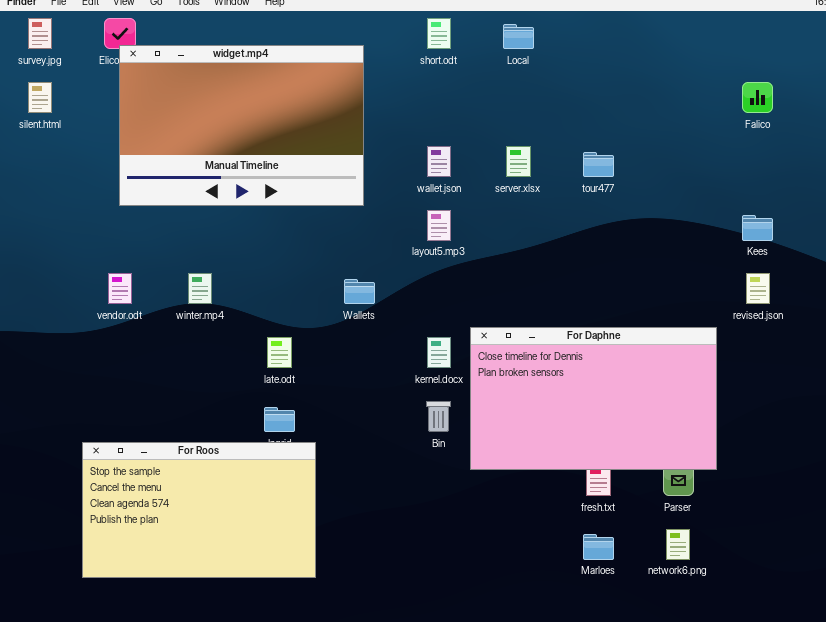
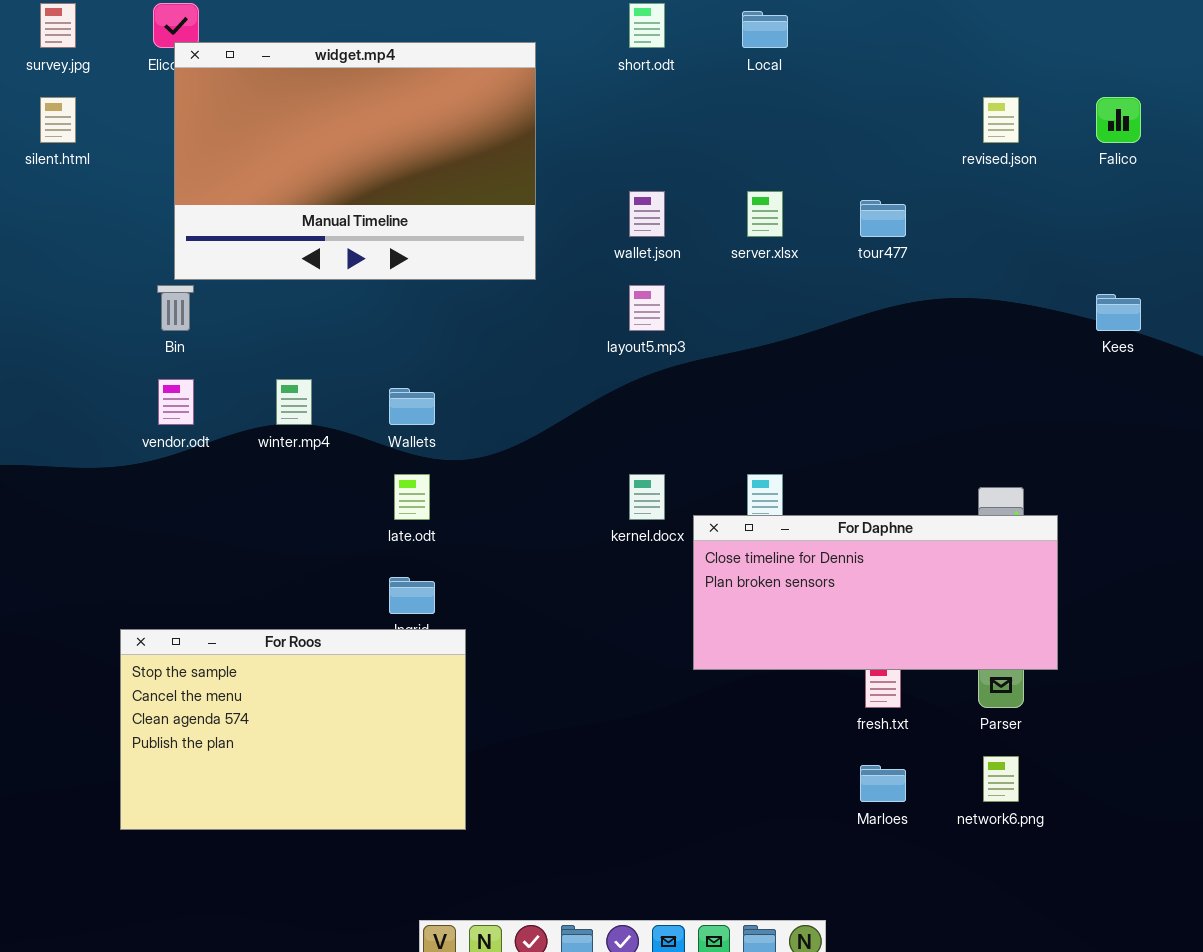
revised.json: [746,273,770,304] -> [983,97,1019,143], moved
Wallets: [344,279,375,304] -> [389,388,435,425], moved
For Daphne: [470,327,717,470] -> [693,515,1058,670], resized
Bin: [426,401,451,432] -> [157,285,194,331], moved

